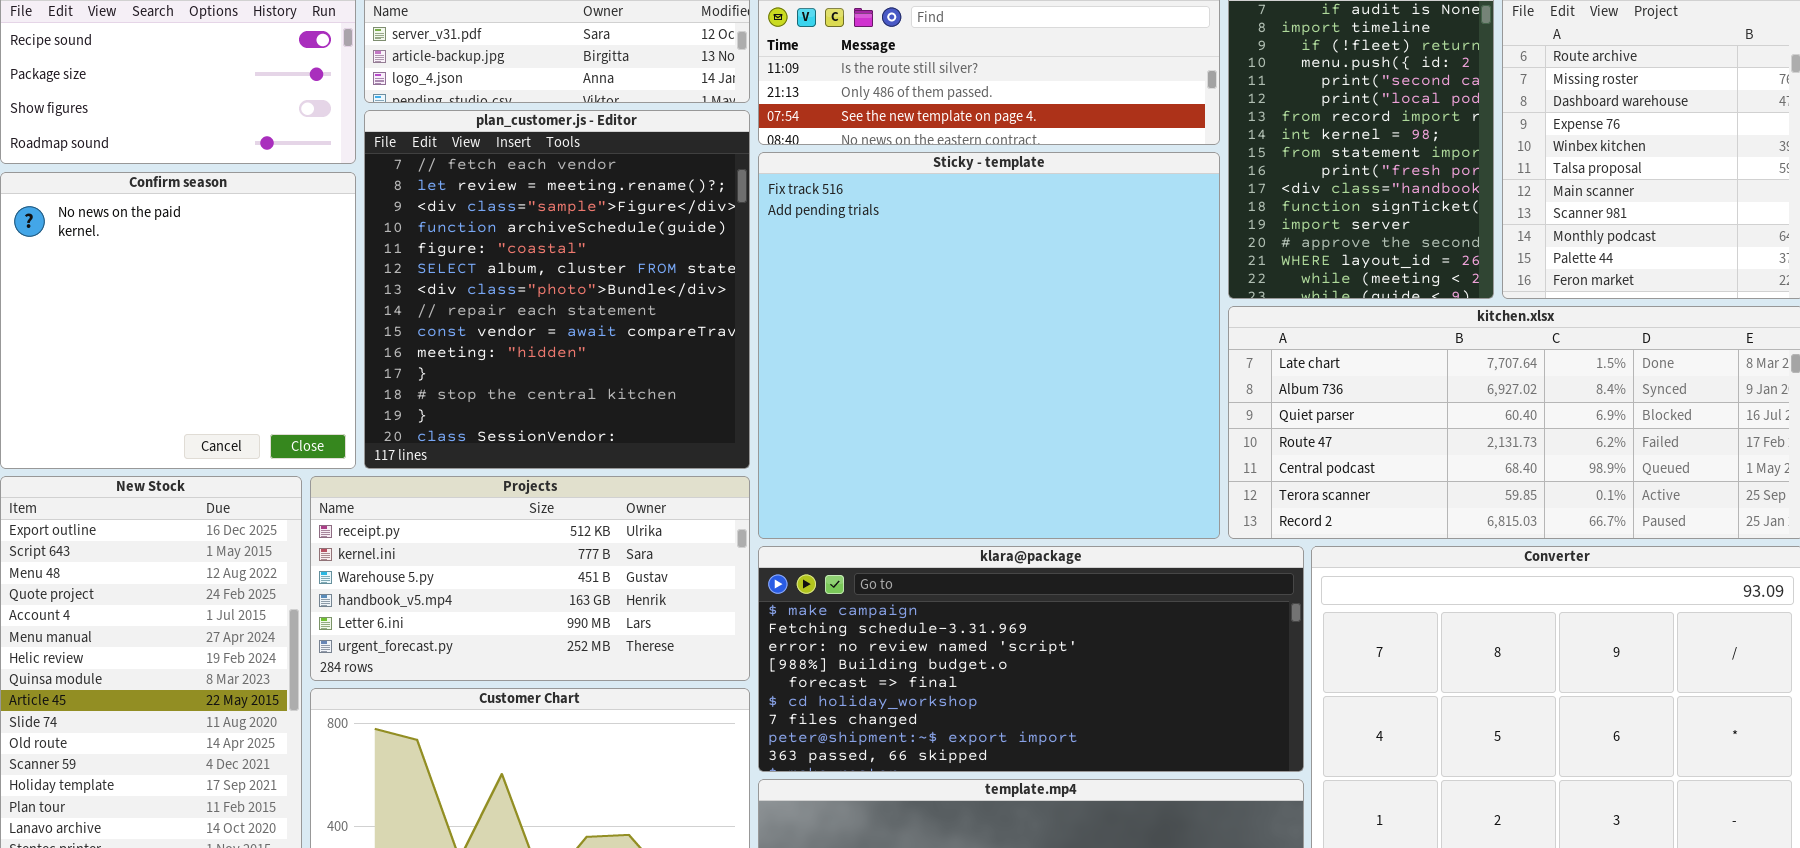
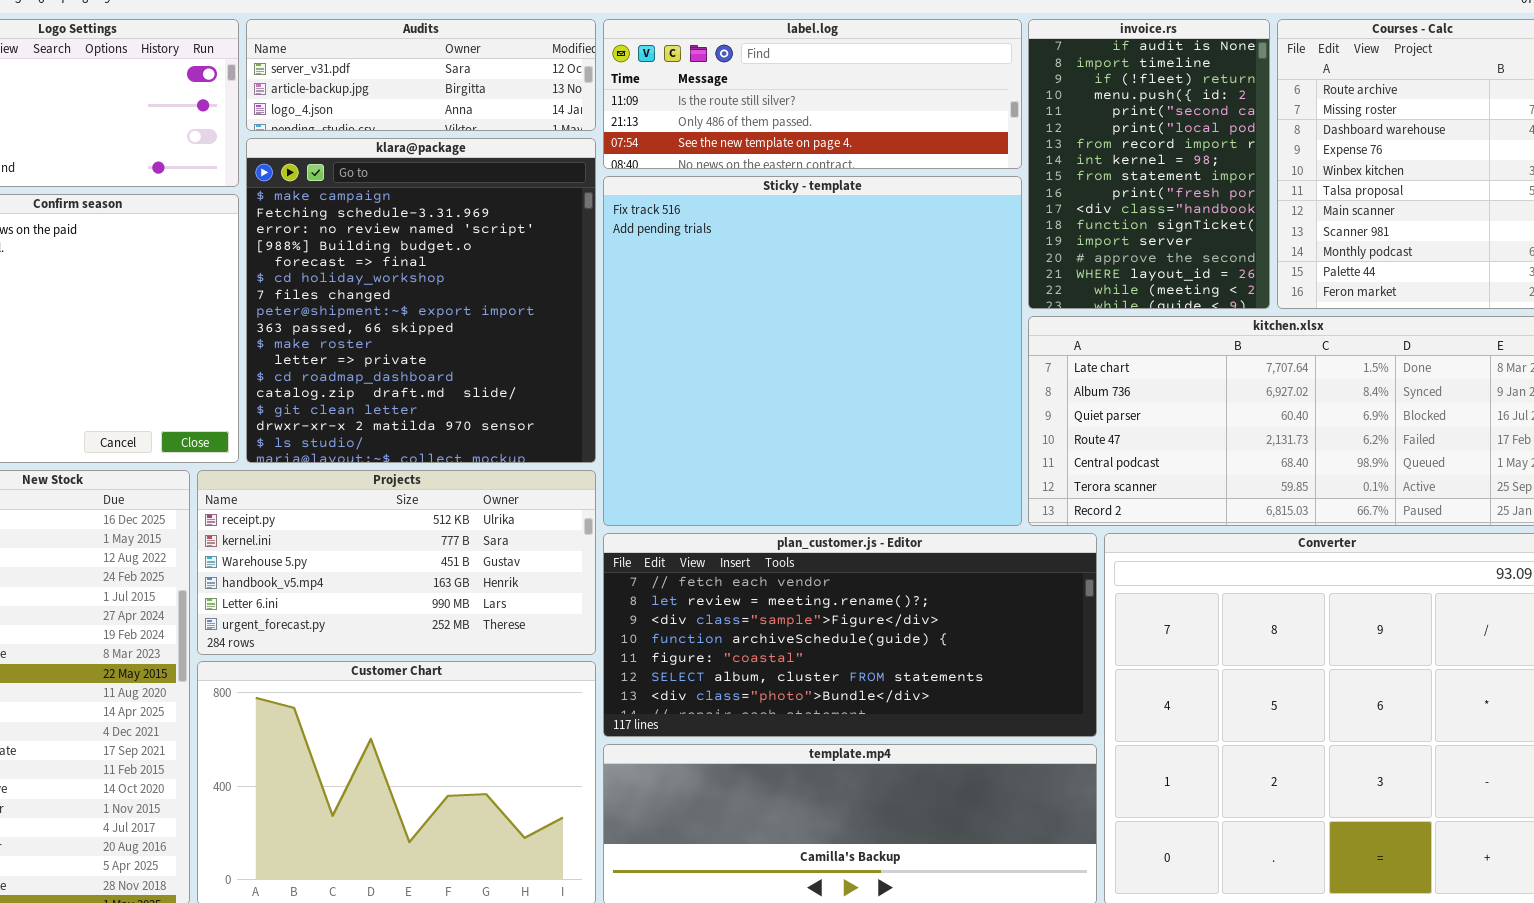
plan_customer.js - Editor: [364,110,750,469] -> [603,533,1097,737], moved, resized
klara@package: [758,546,1304,772] -> [246,138,596,463], moved, resized

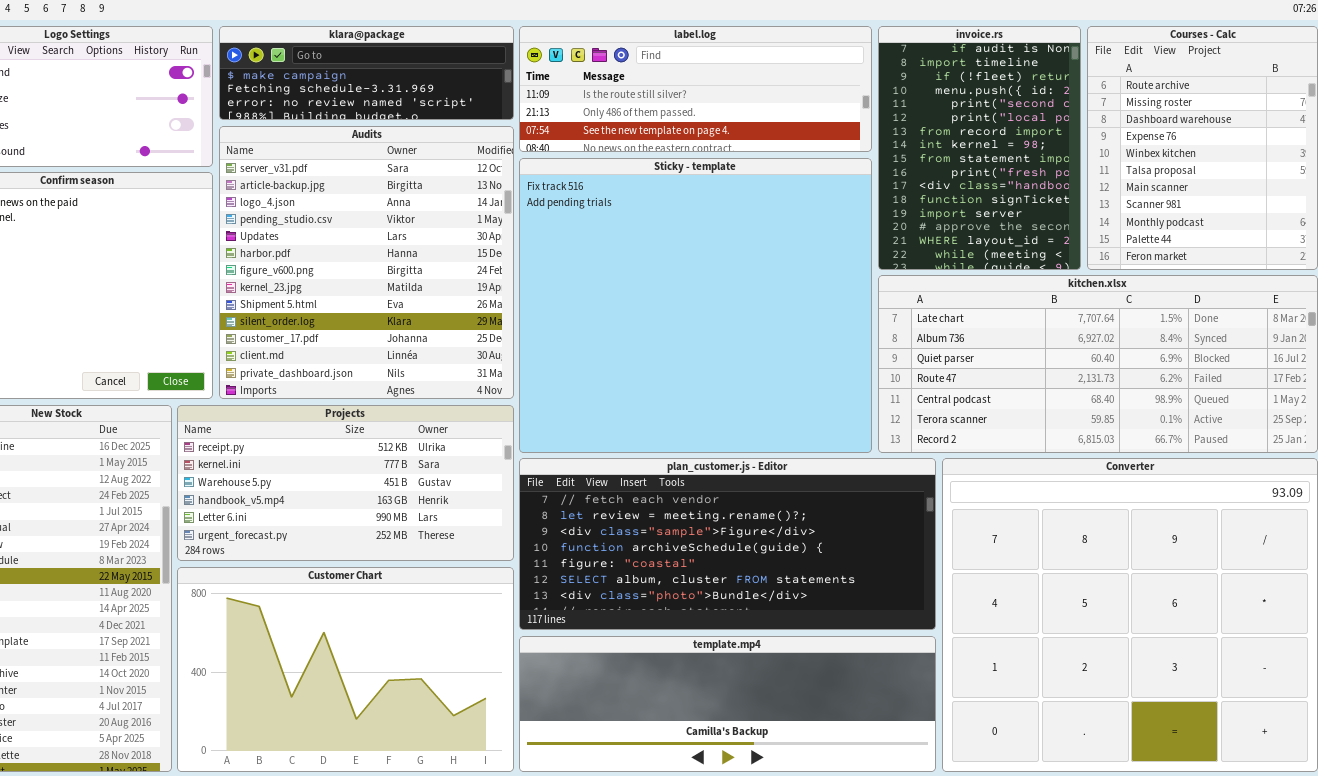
Audits: [246,19,596,131] -> [219,126,514,399], moved, resized
klara@package: [246,138,596,463] -> [219,26,514,120], moved, resized

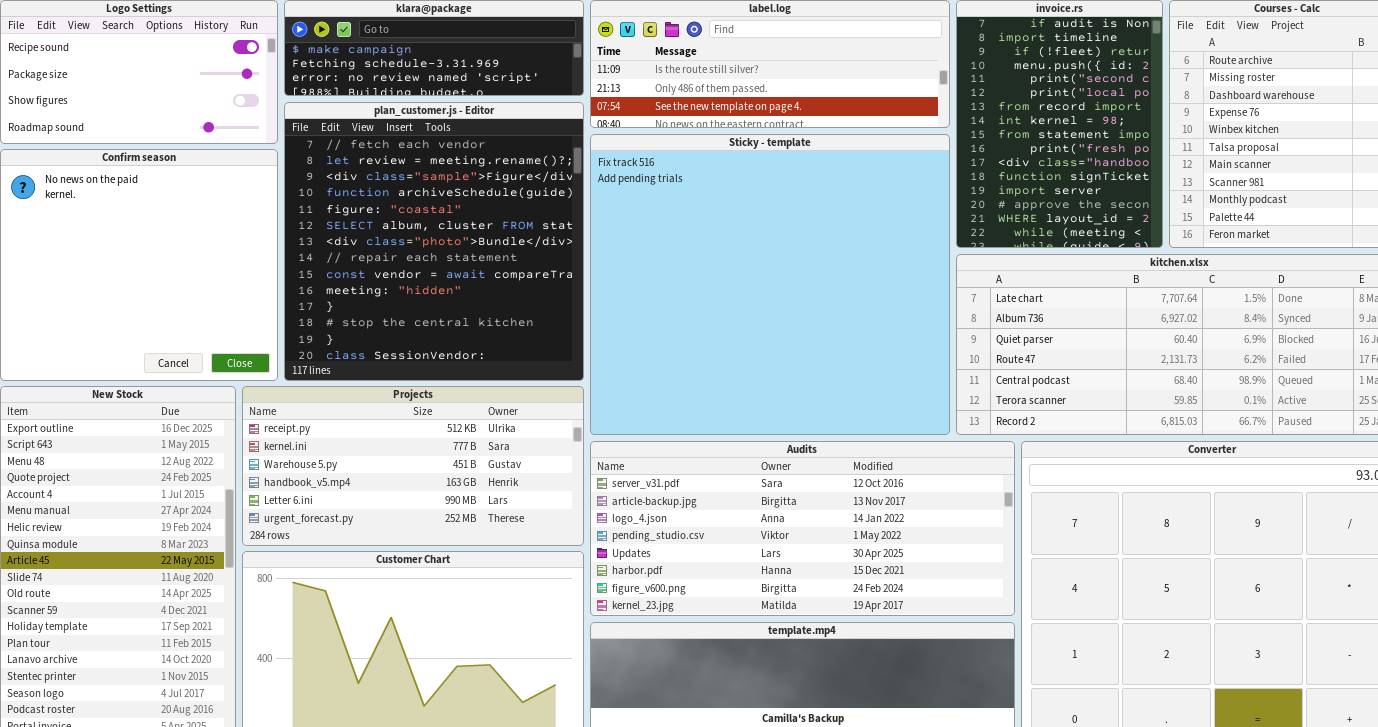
Audits: [219,126,514,399] -> [590,441,1015,616], moved, resized
plan_customer.js - Editor: [519,458,936,630] -> [284,102,584,381], moved, resized

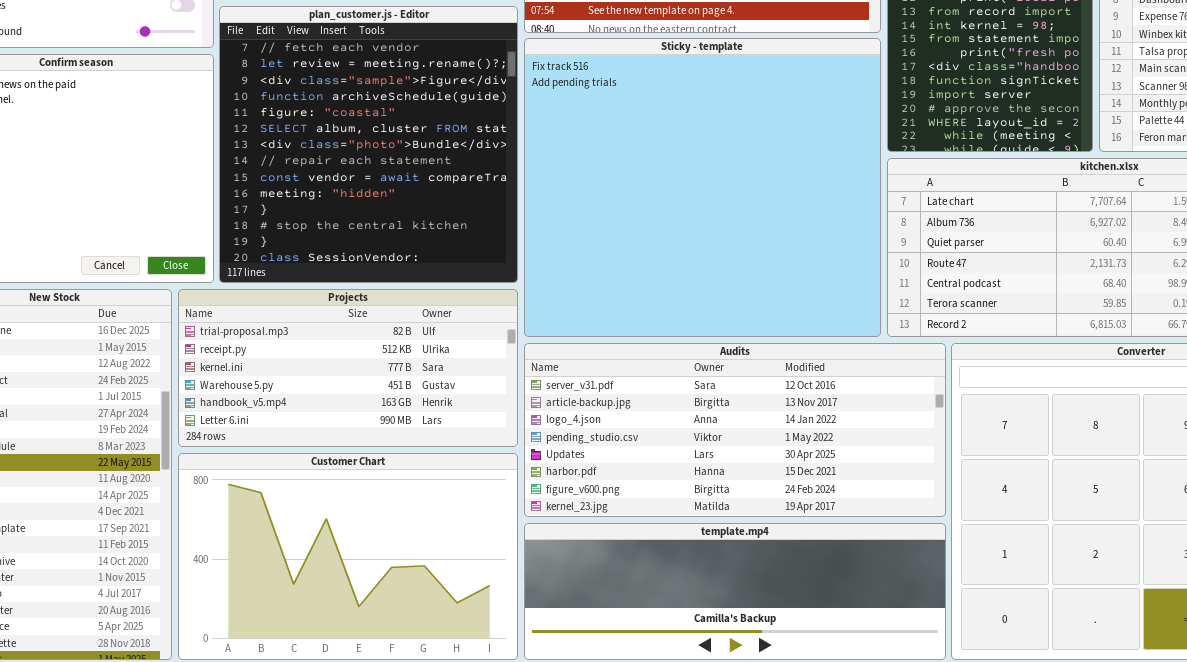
Projects: [242,386,584,546] -> [178,289,518,447], scrolled up 1 row

